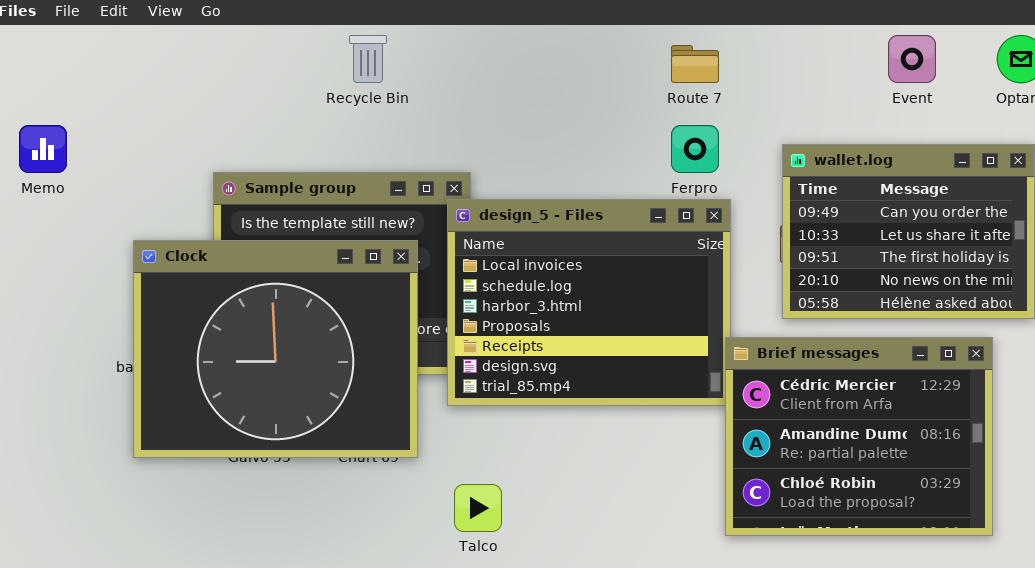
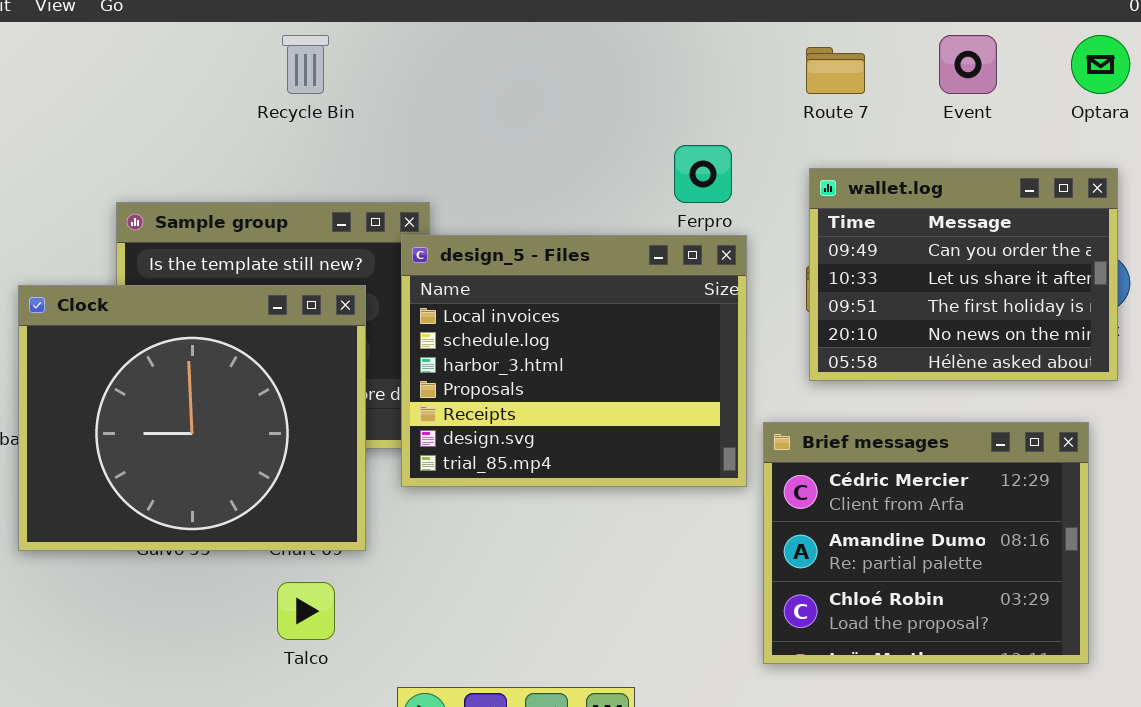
Route 7: [671,45,719,83] -> [806,47,865,94], moved
Brief messages: [725,337,993,536] -> [763,422,1089,664], moved
Talco: [454,484,502,532] -> [277,582,335,640], moved

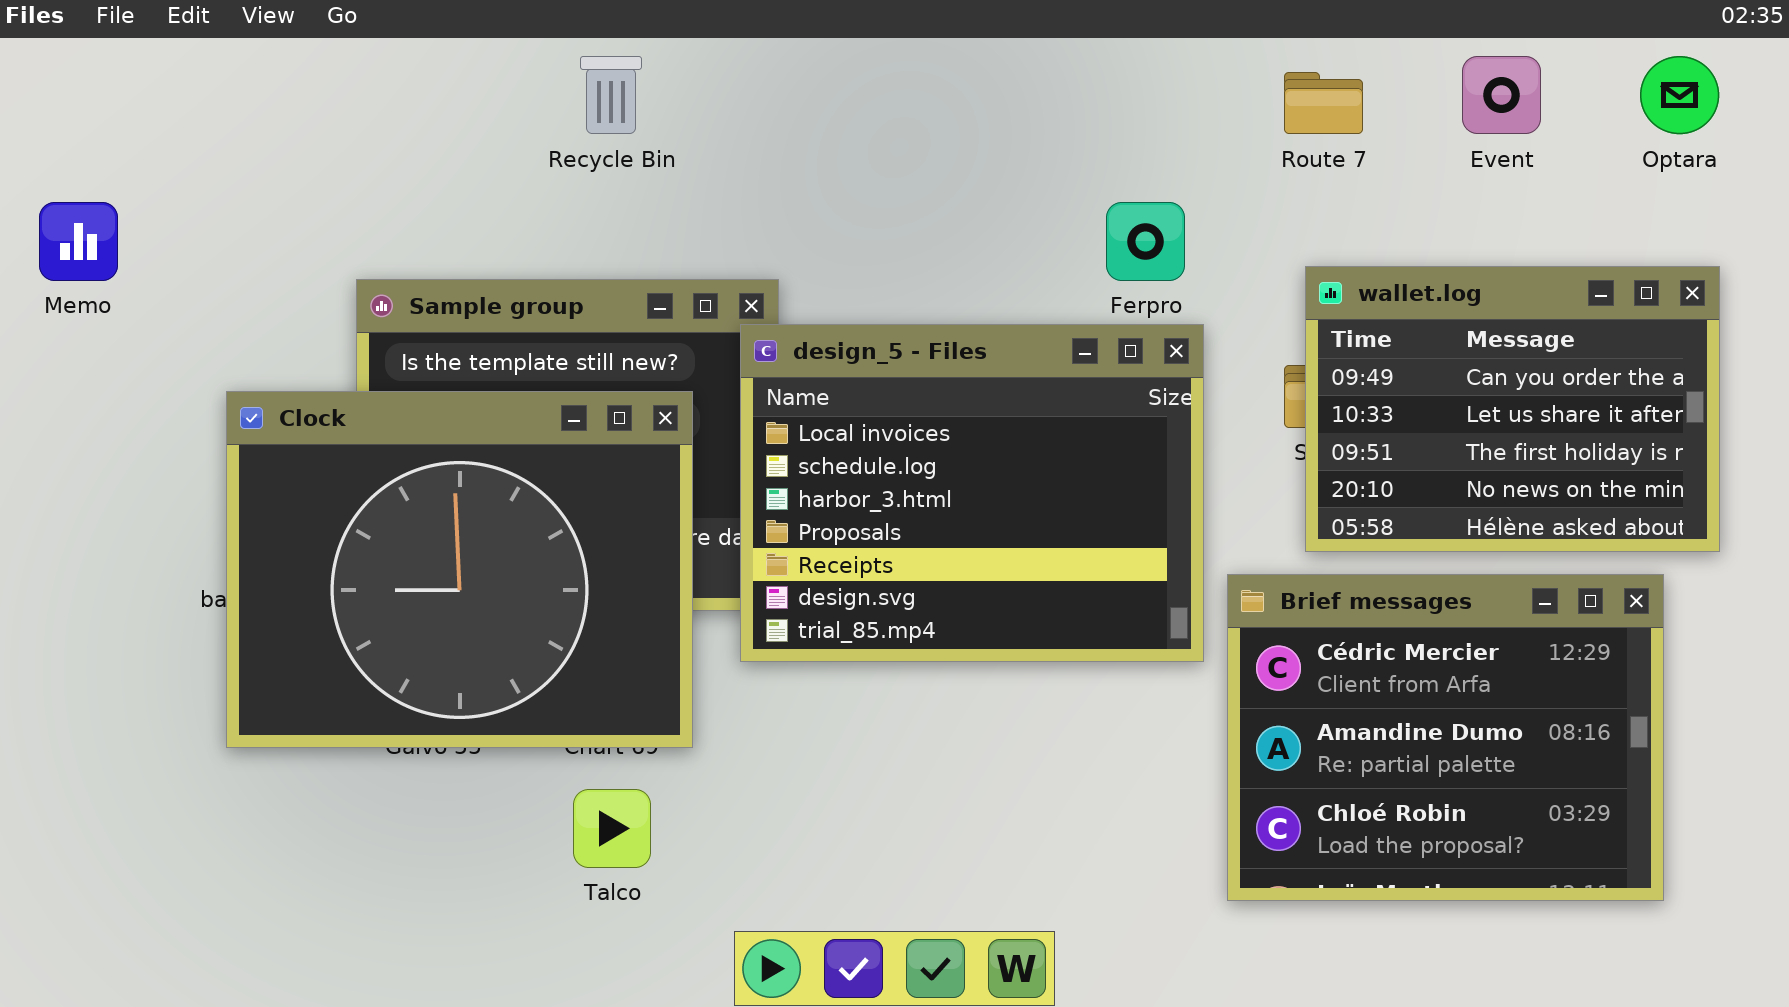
wallet.log: [809,168,1118,381] -> [1305,266,1720,552], moved

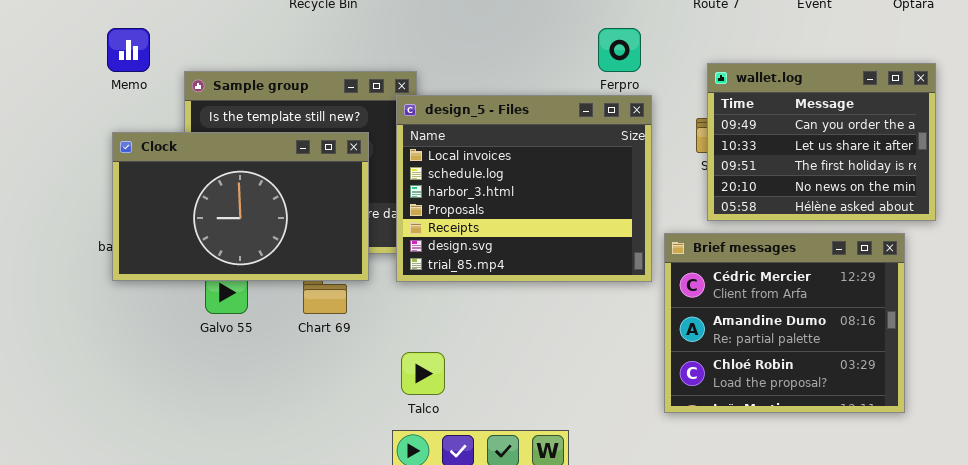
Memo: [39,202,118,281] -> [107,28,150,72], moved
Clock: [226,391,693,748] -> [112,132,369,281], resized
Talco: [573,789,651,868] -> [401,352,445,395], moved

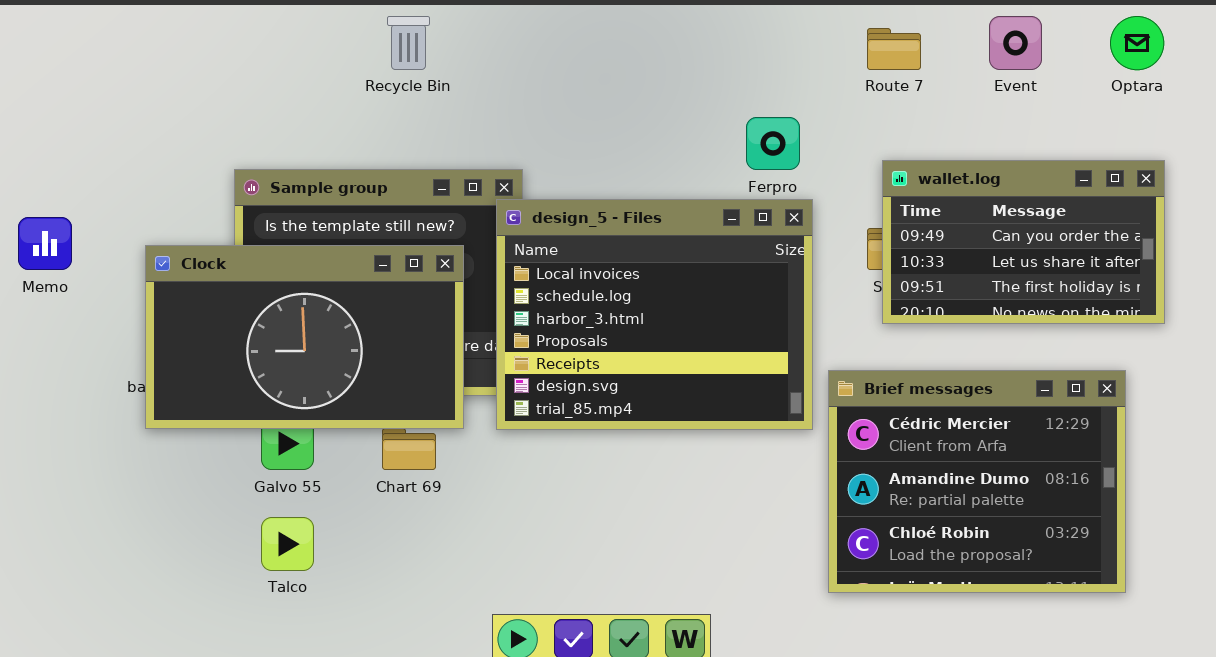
Memo: [107,28,150,72] -> [18,217,72,270], moved
wallet.log: [707,63,936,221] -> [882,160,1165,324], resized
Talco: [401,352,445,395] -> [261,517,314,571], moved

